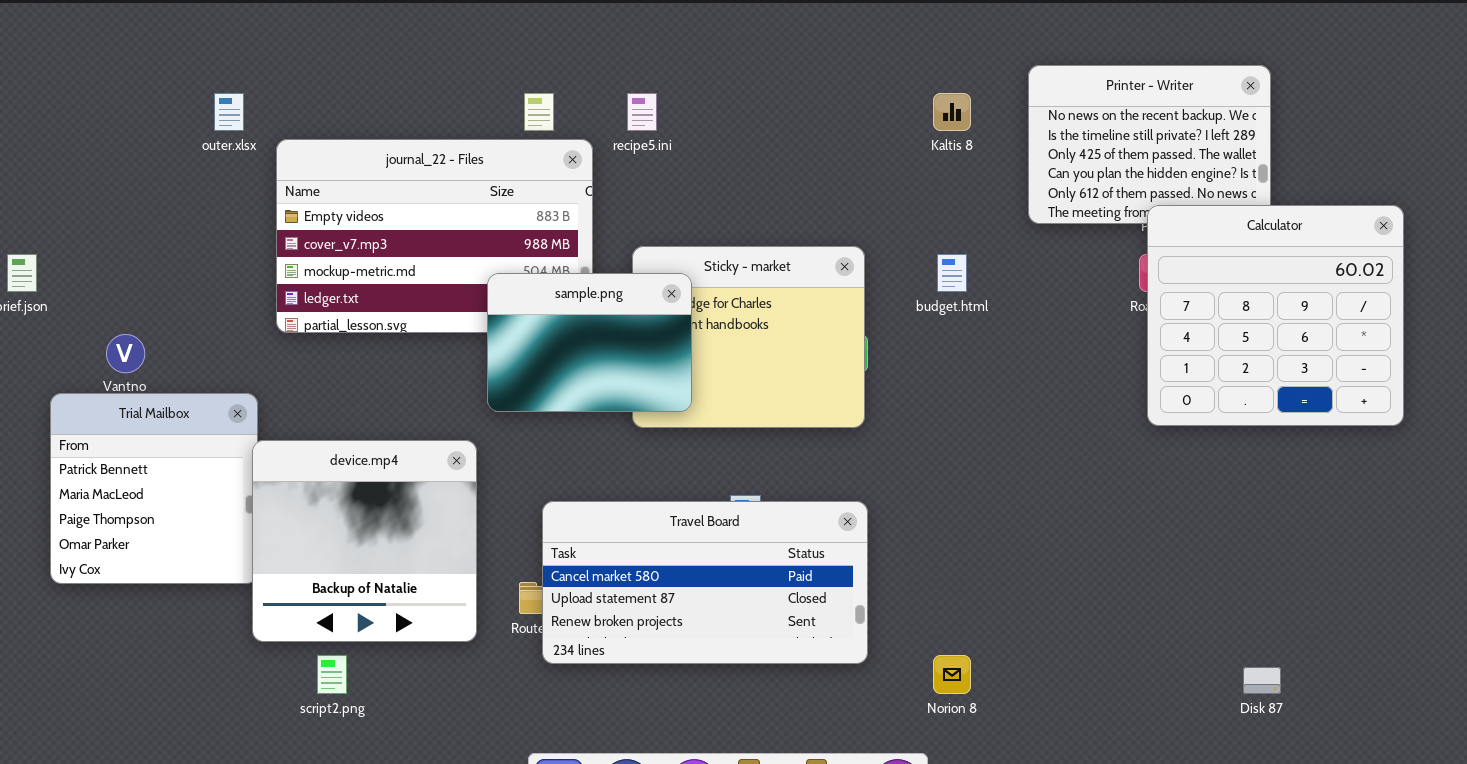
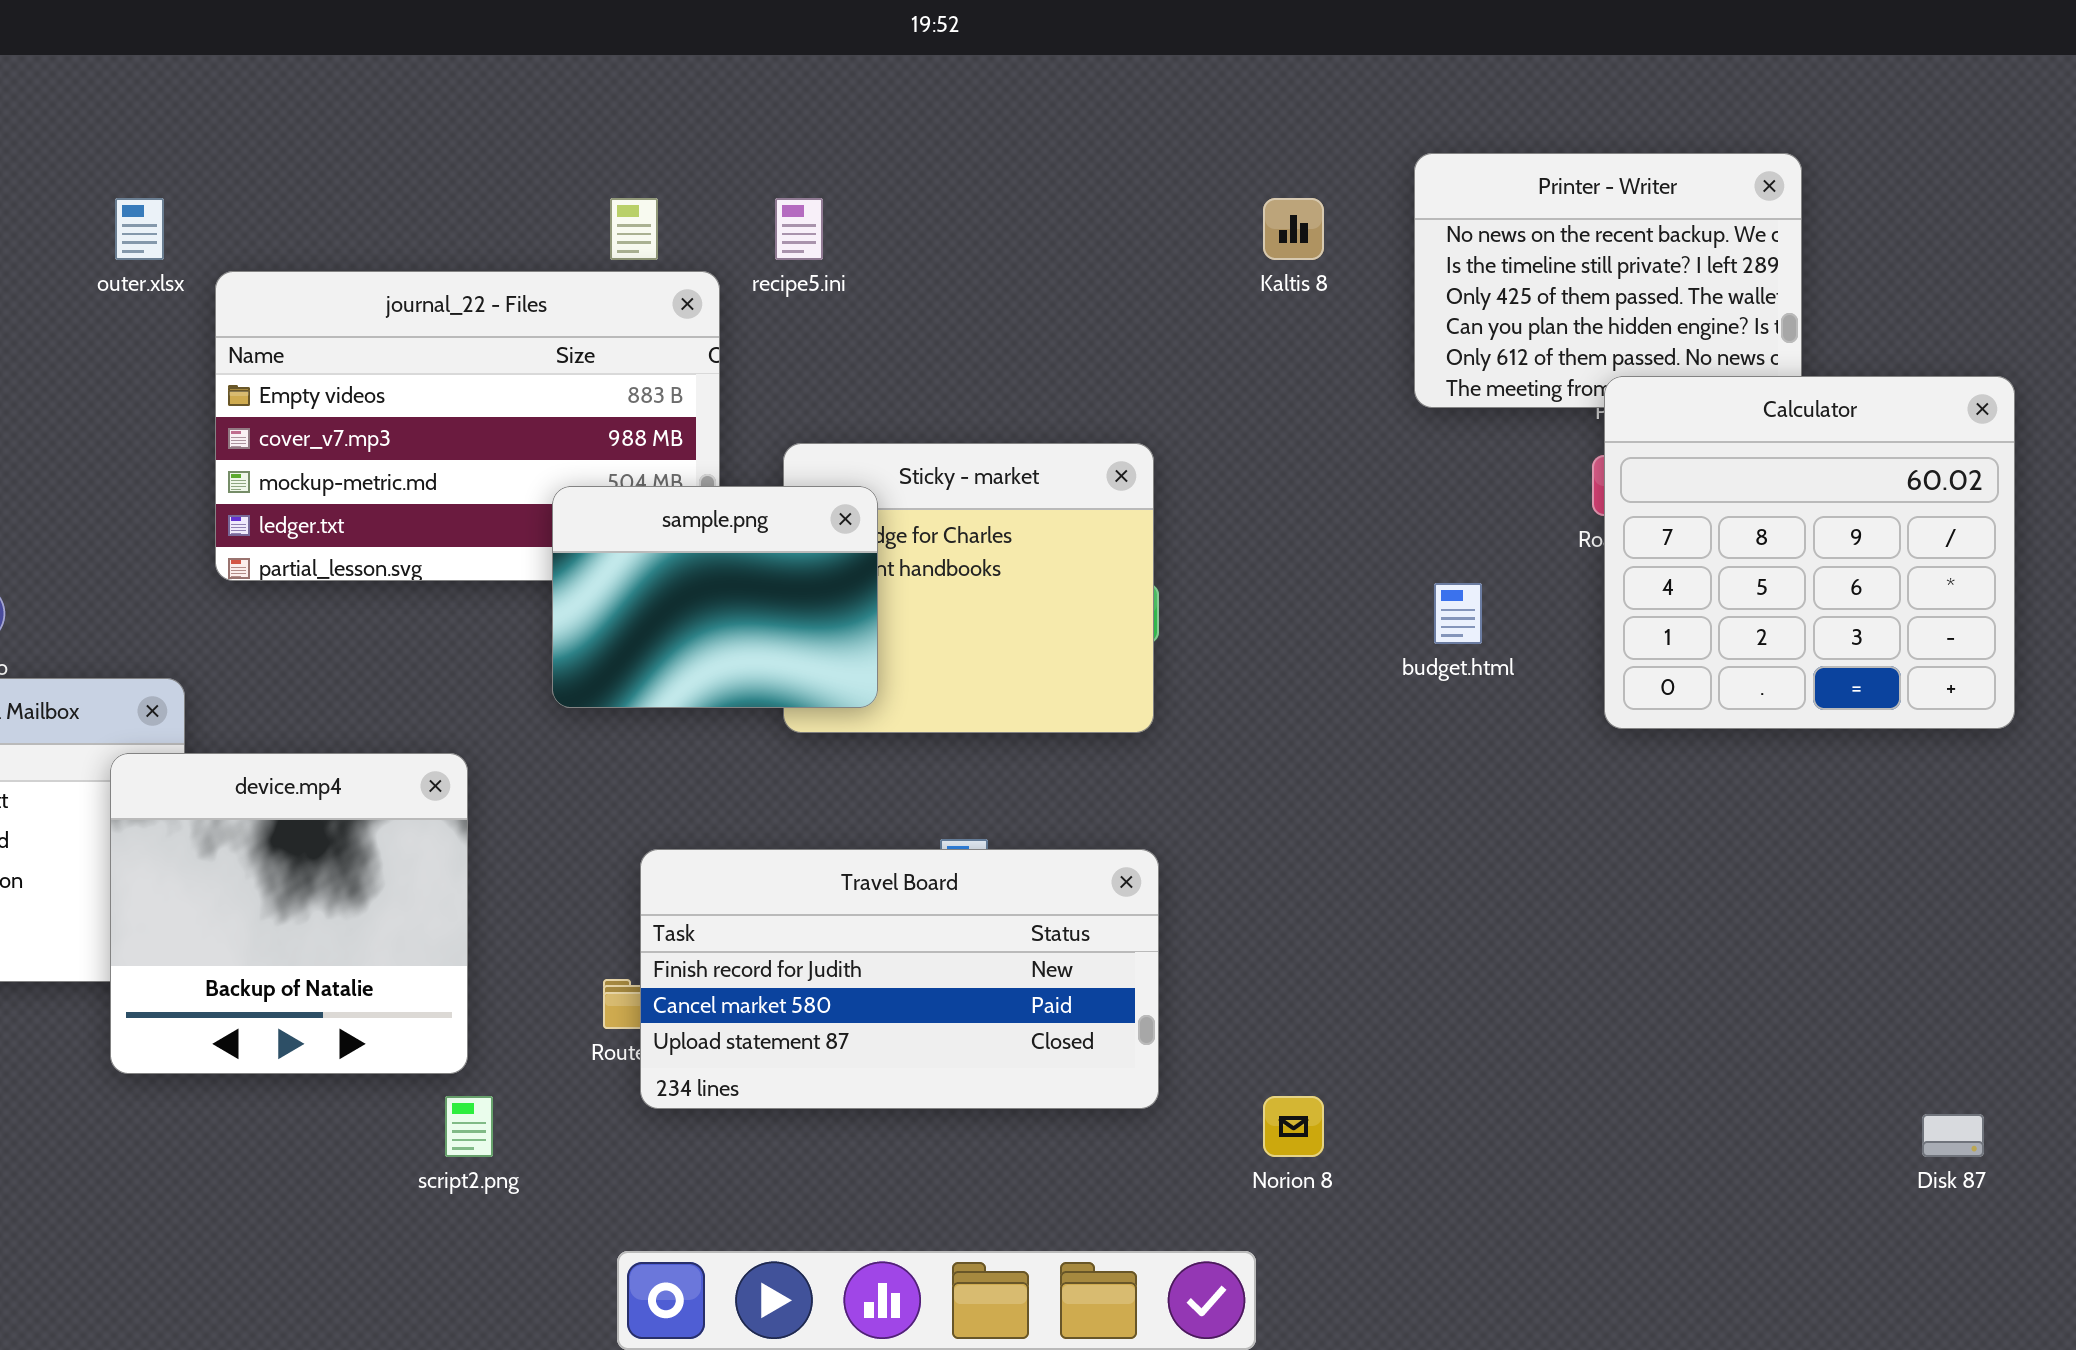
budget.html: [937,254,967,292] -> [1434,583,1482,644], moved
device.mp4: [252,440,477,642] -> [110,753,468,1074], moved
Travel Board: [542,501,868,664] -> [640,849,1159,1109], scrolled up 1 row
script2.png: [317,655,347,694] -> [445,1096,493,1157], moved
Disk 87: [1243,667,1281,694] -> [1922,1114,1984,1157], moved

